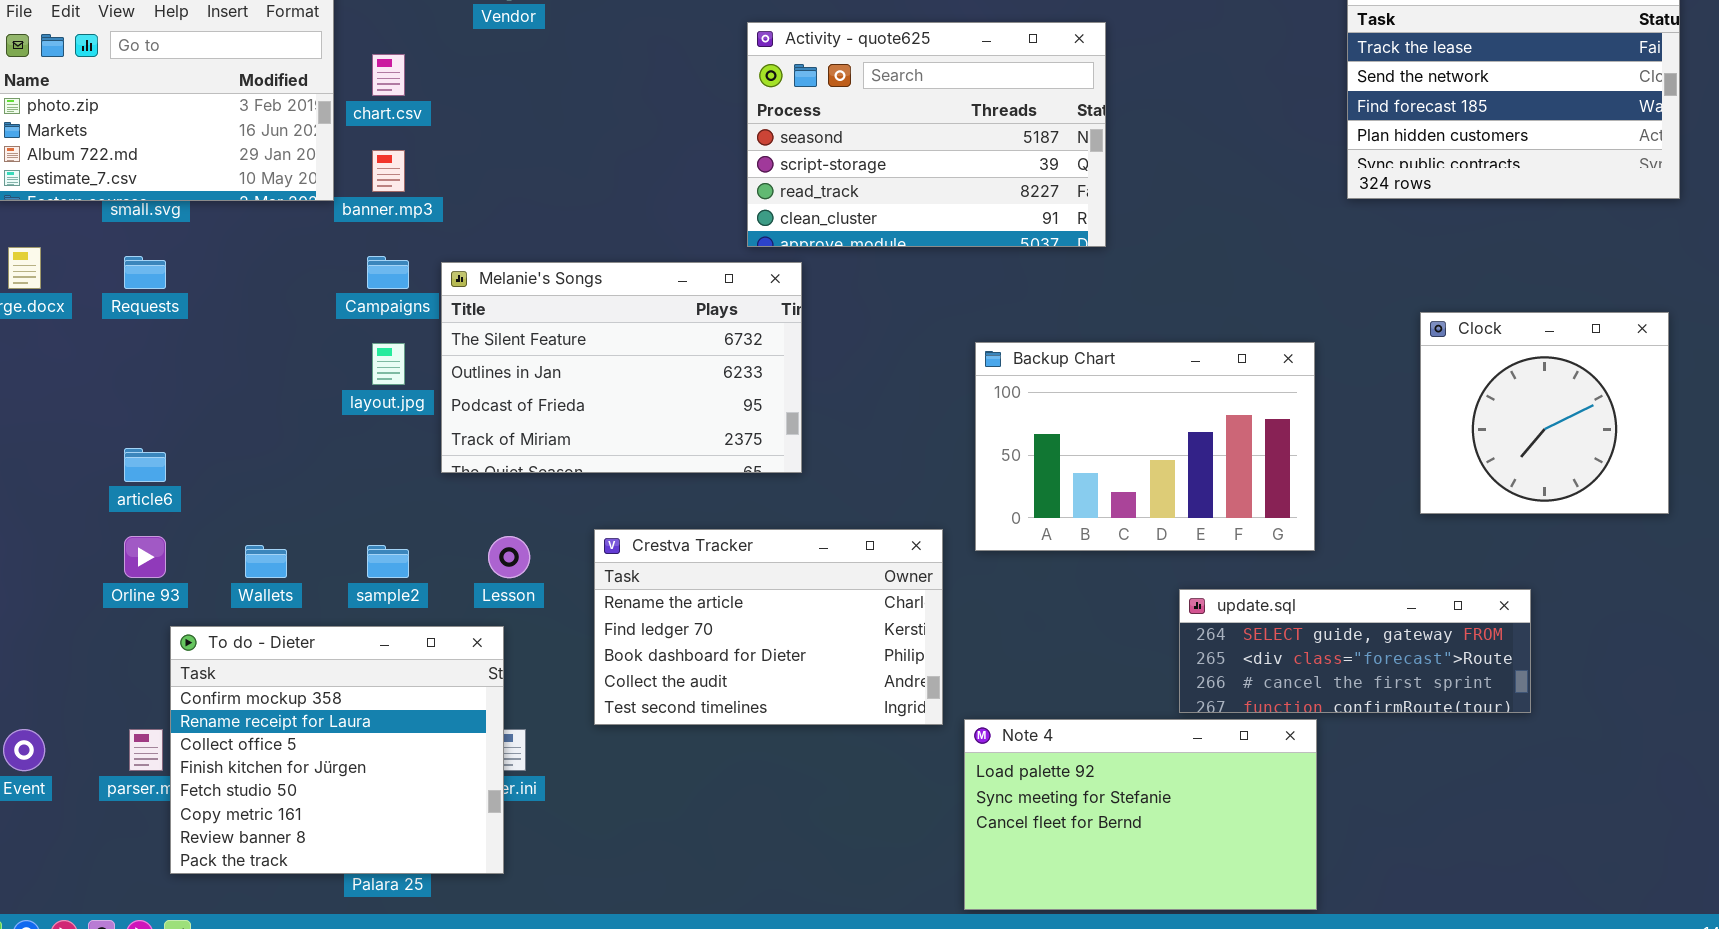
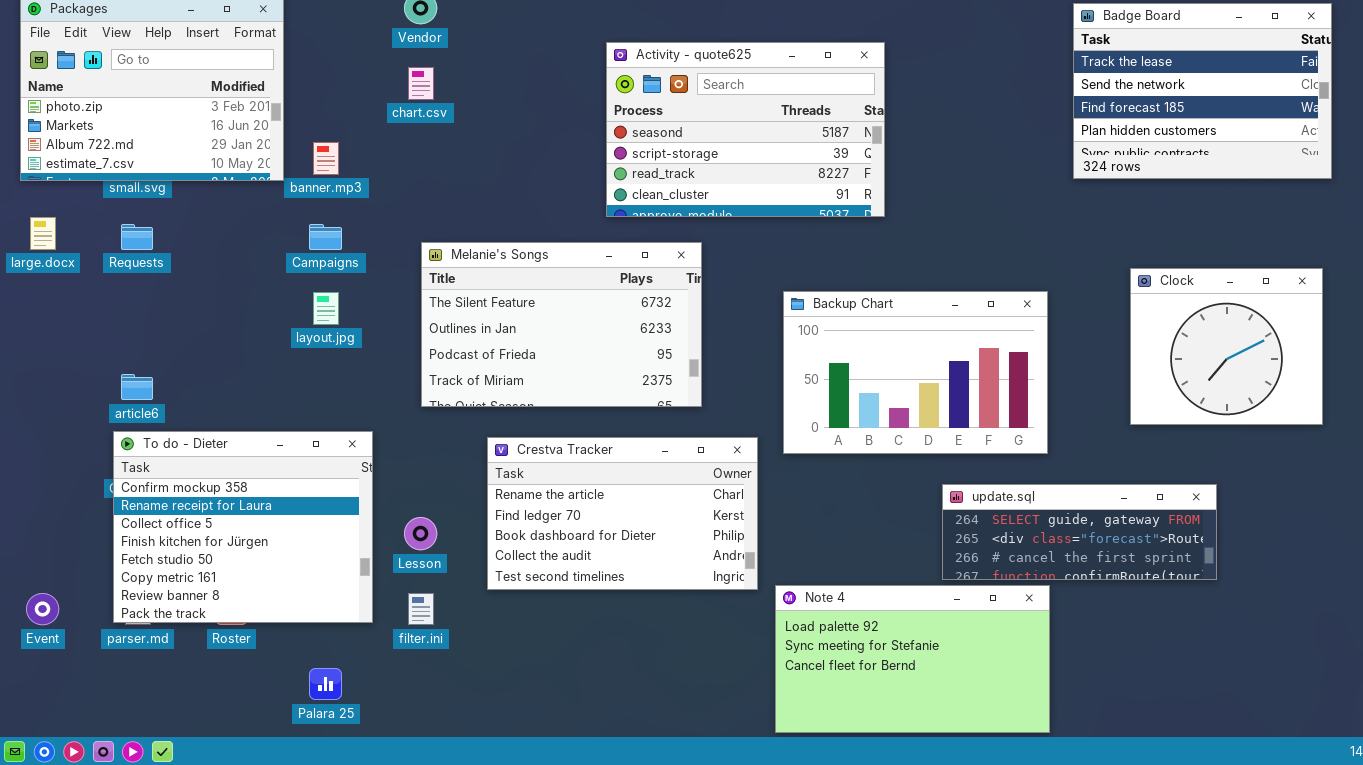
chart.csv: [372,54,405,96] -> [408,67,434,100], moved
Melanie's Songs: [441,262,802,473] -> [421,242,702,407], moved
Lesson: [488,536,530,578] -> [404,517,437,550], moved
To do - Dieter: [170,626,504,874] -> [113,431,373,623], moved

